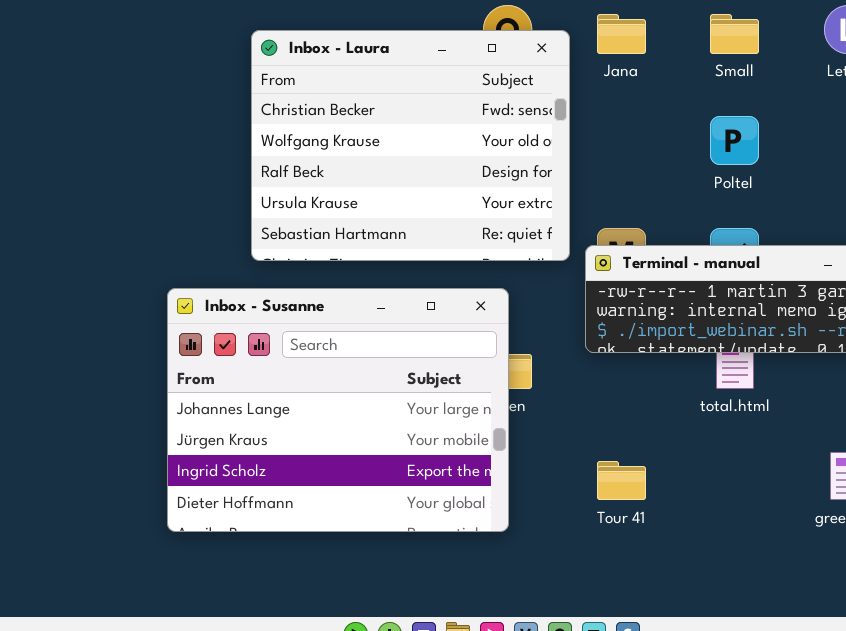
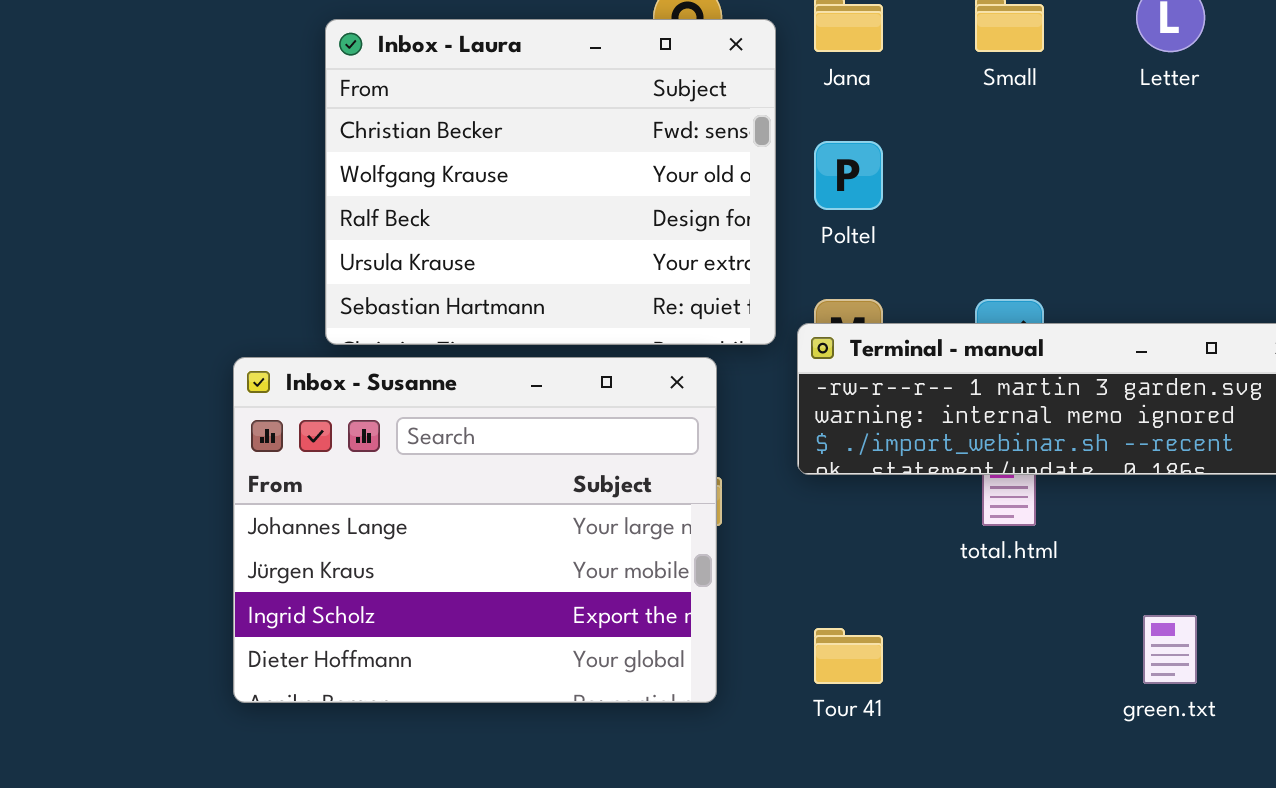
Poltel: [710,116,759,165] -> [814,141,883,210], moved
Inbox - Susanne: [167,288,509,532] -> [233,357,717,703], moved

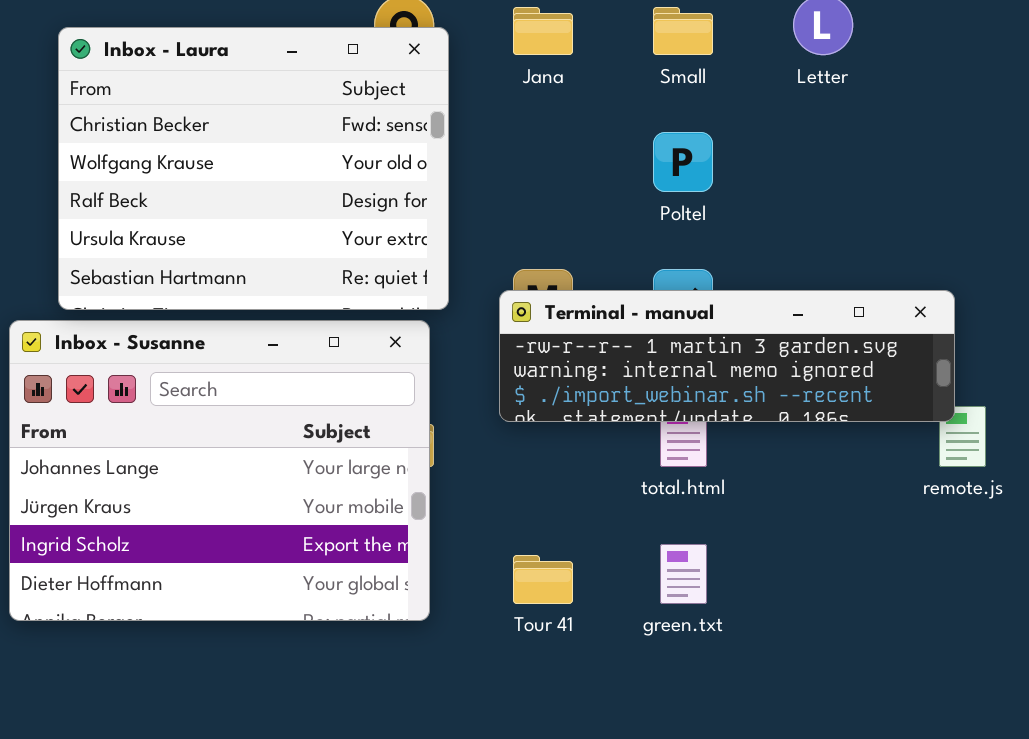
Inbox - Laura: [325,19,776,345] -> [58,27,449,310], moved
Poltel: [814,141,883,210] -> [653,132,713,192], moved
green.txt: [1143,615,1197,684] -> [660,544,707,604], moved

